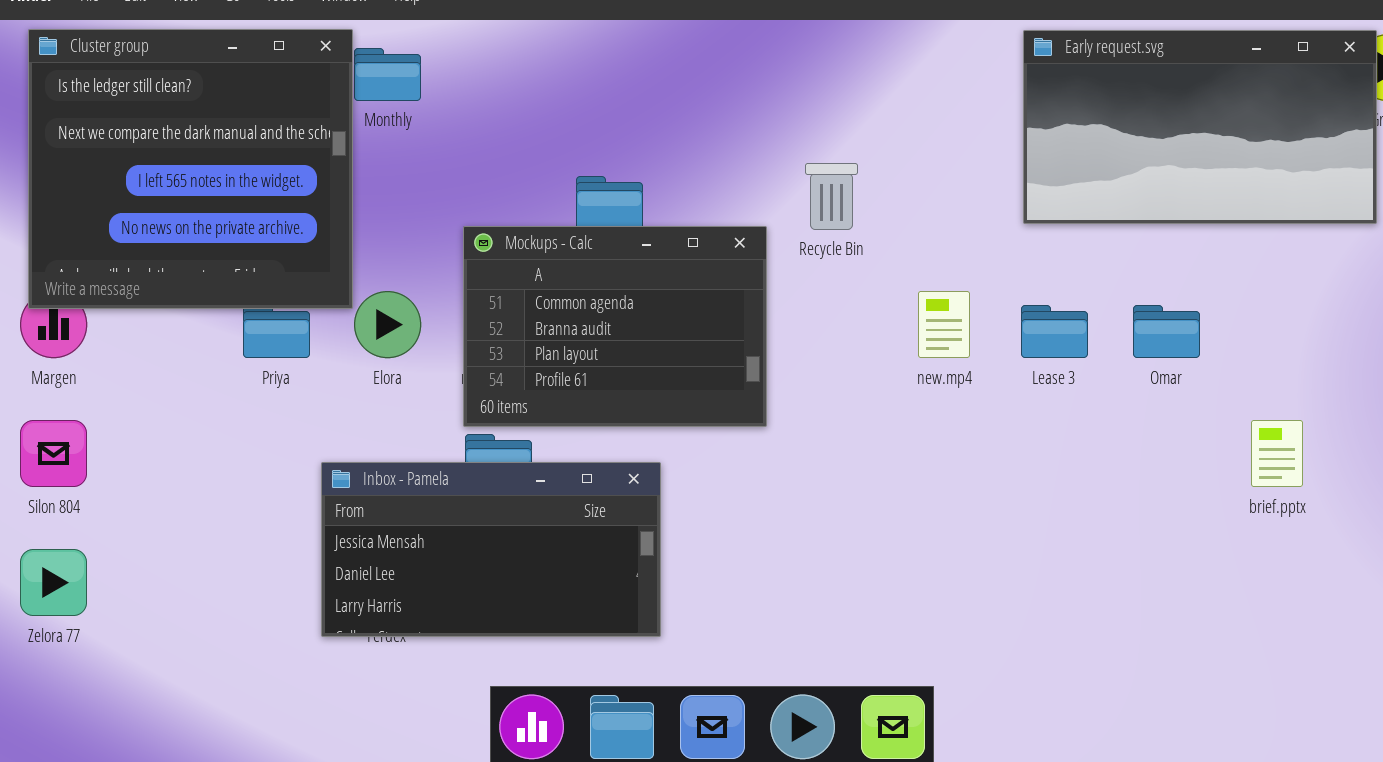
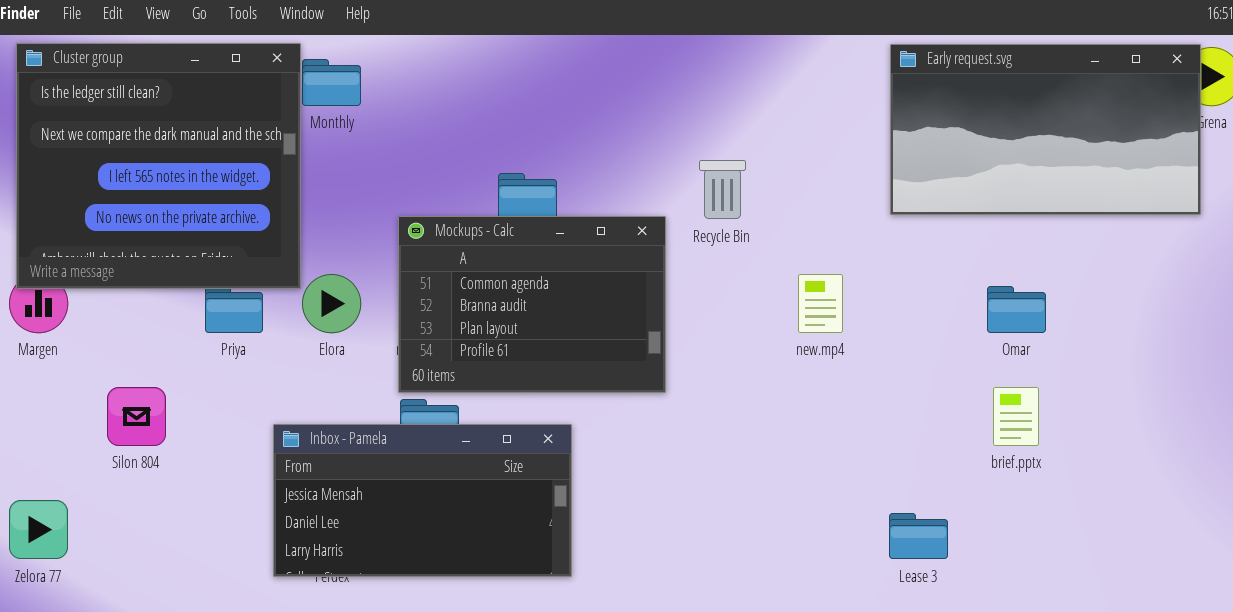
Lease 3: [1021,305,1088,358] -> [889,513,948,559], moved
Silon 804: [20,420,87,487] -> [107,387,166,446], moved
brief.pptx: [1251,420,1303,487] -> [993,387,1039,446], moved

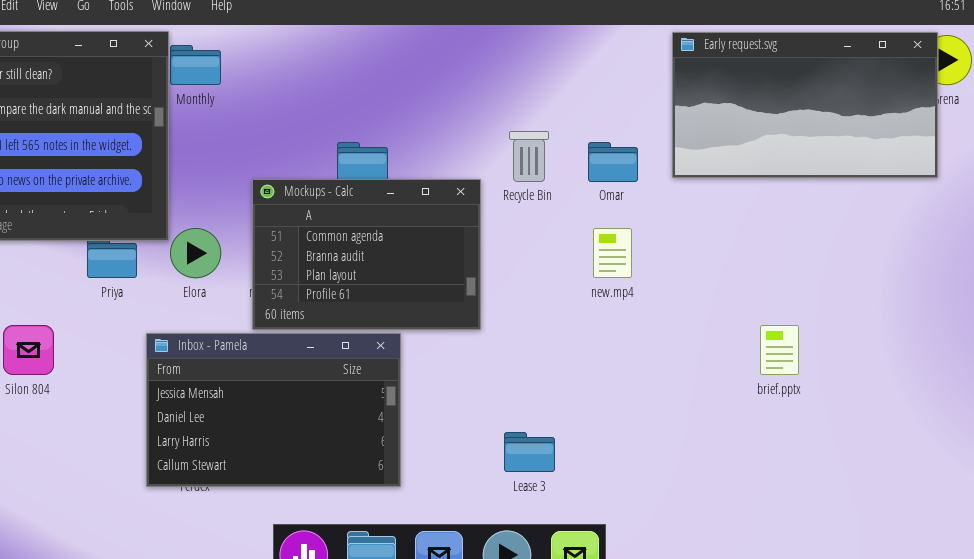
Omar: [987,286,1046,333] -> [588,142,638,182], moved
Inbox - Pamela: [273,424,572,577] -> [146,333,401,487], resized
Lease 3: [889,513,948,559] -> [504,432,555,472], moved

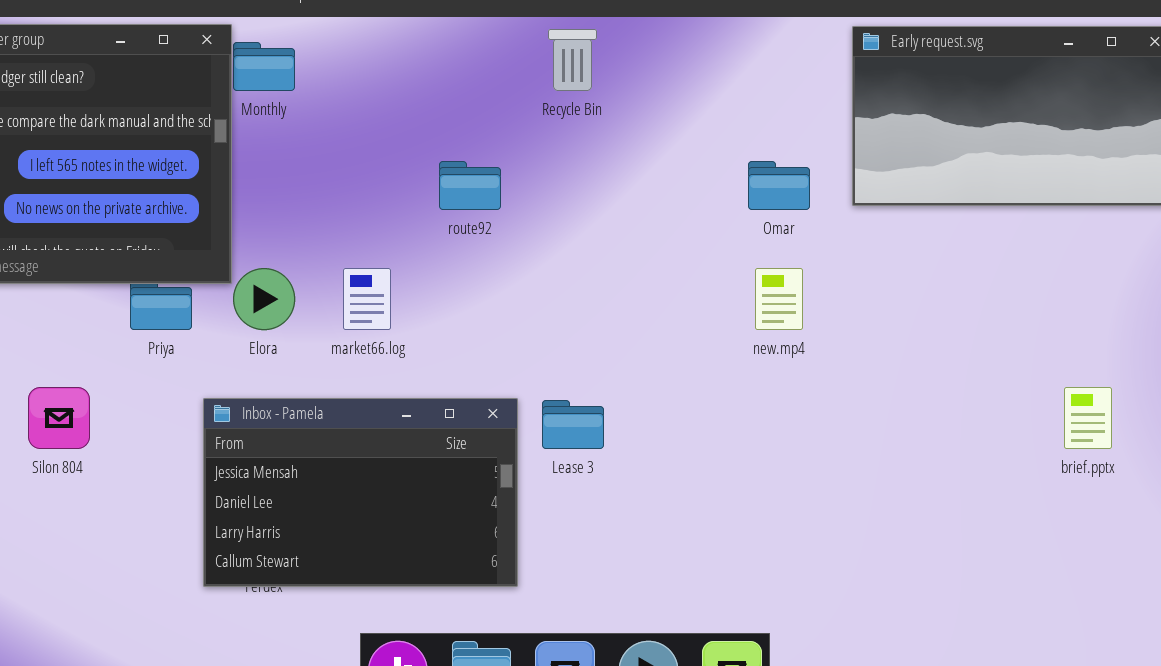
Recycle Bin: [509,131,549,182] -> [548,29,597,91], moved
Mockups - Calc: [252,179,481,330] -> none, closed
brief.pptx: [760,325,799,375] -> [1064,387,1112,449], moved
Lease 3: [504,432,555,472] -> [542,400,604,449], moved

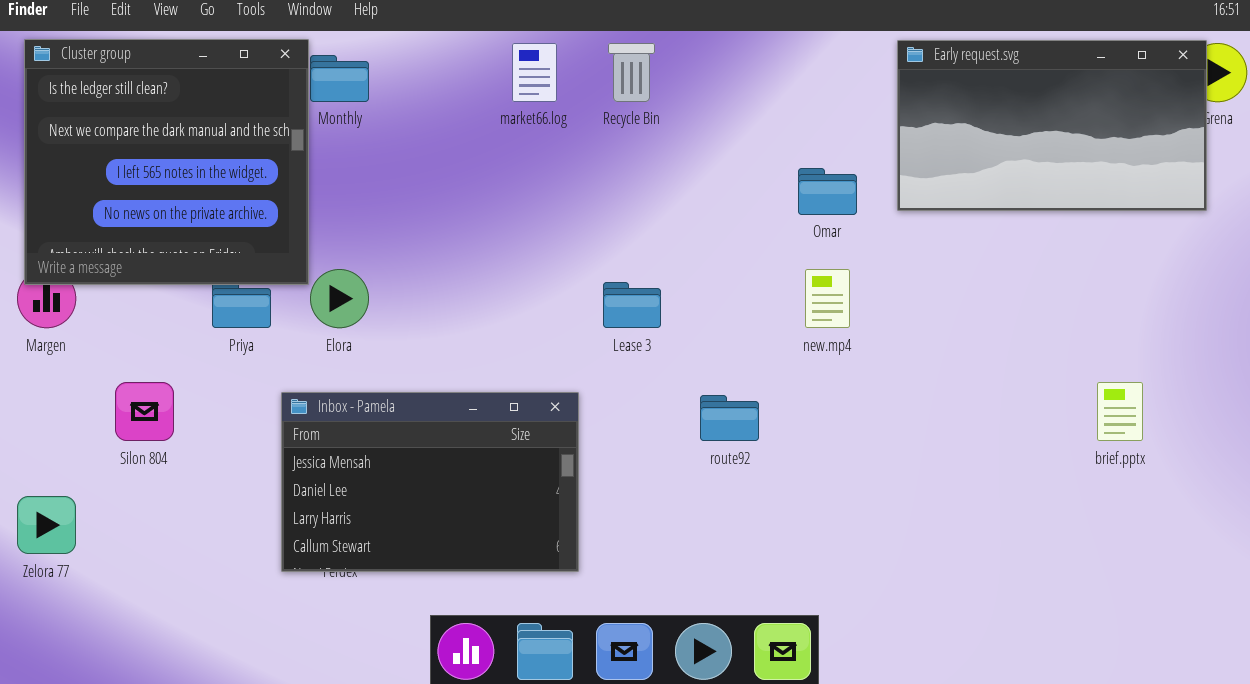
route92: [439,161,501,210] -> [700,395,759,441], moved
market66.log: [343,268,391,330] -> [512,43,557,102], moved
Lease 3: [542,400,604,449] -> [603,282,661,328], moved

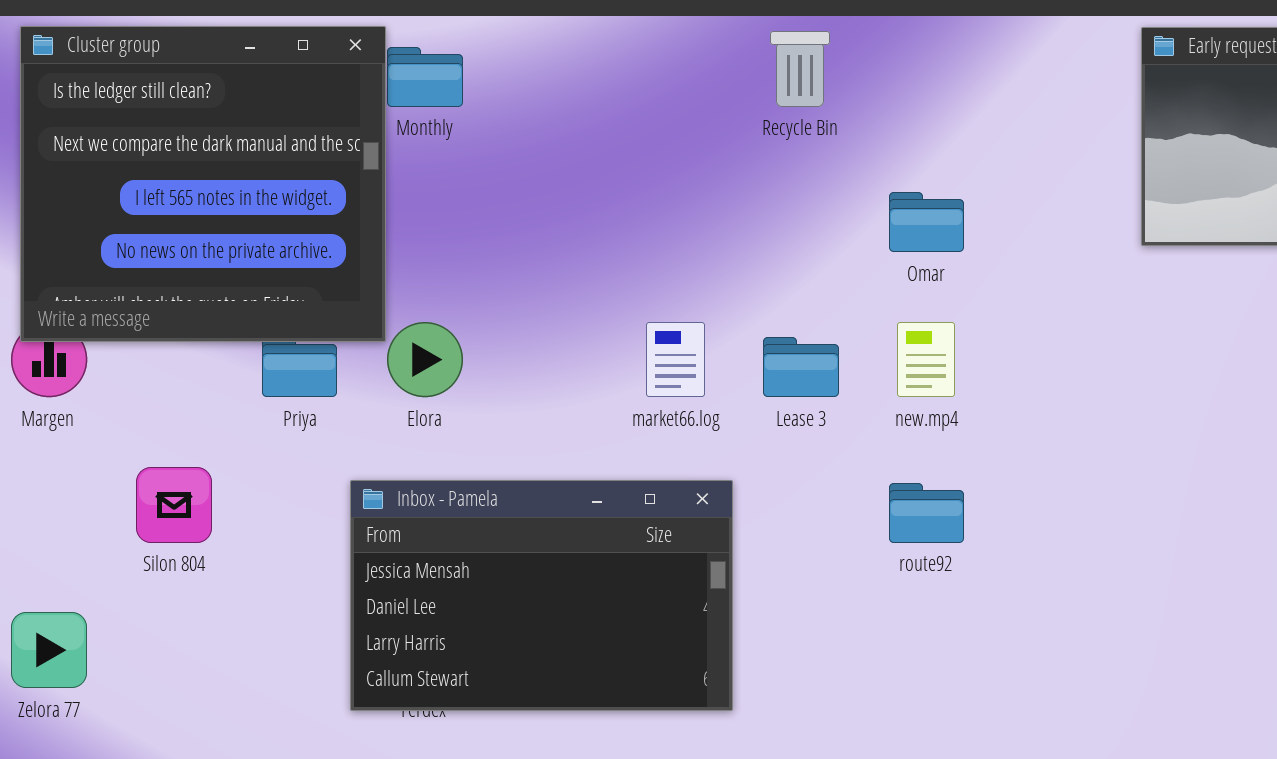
market66.log: [512,43,557,102] -> [646,322,705,397], moved
Omar: [798,168,857,215] -> [889,192,964,252], moved
new.mp4: [805,269,850,328] -> [897,322,955,397], moved

